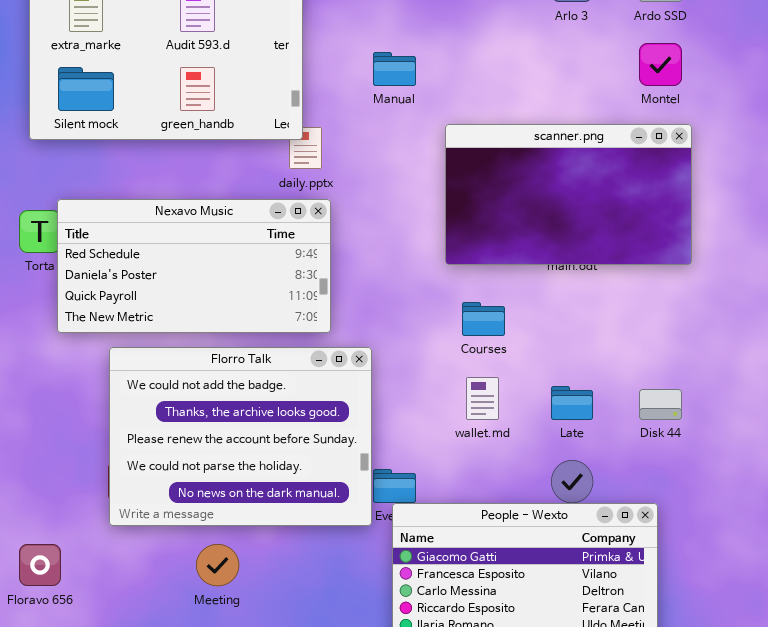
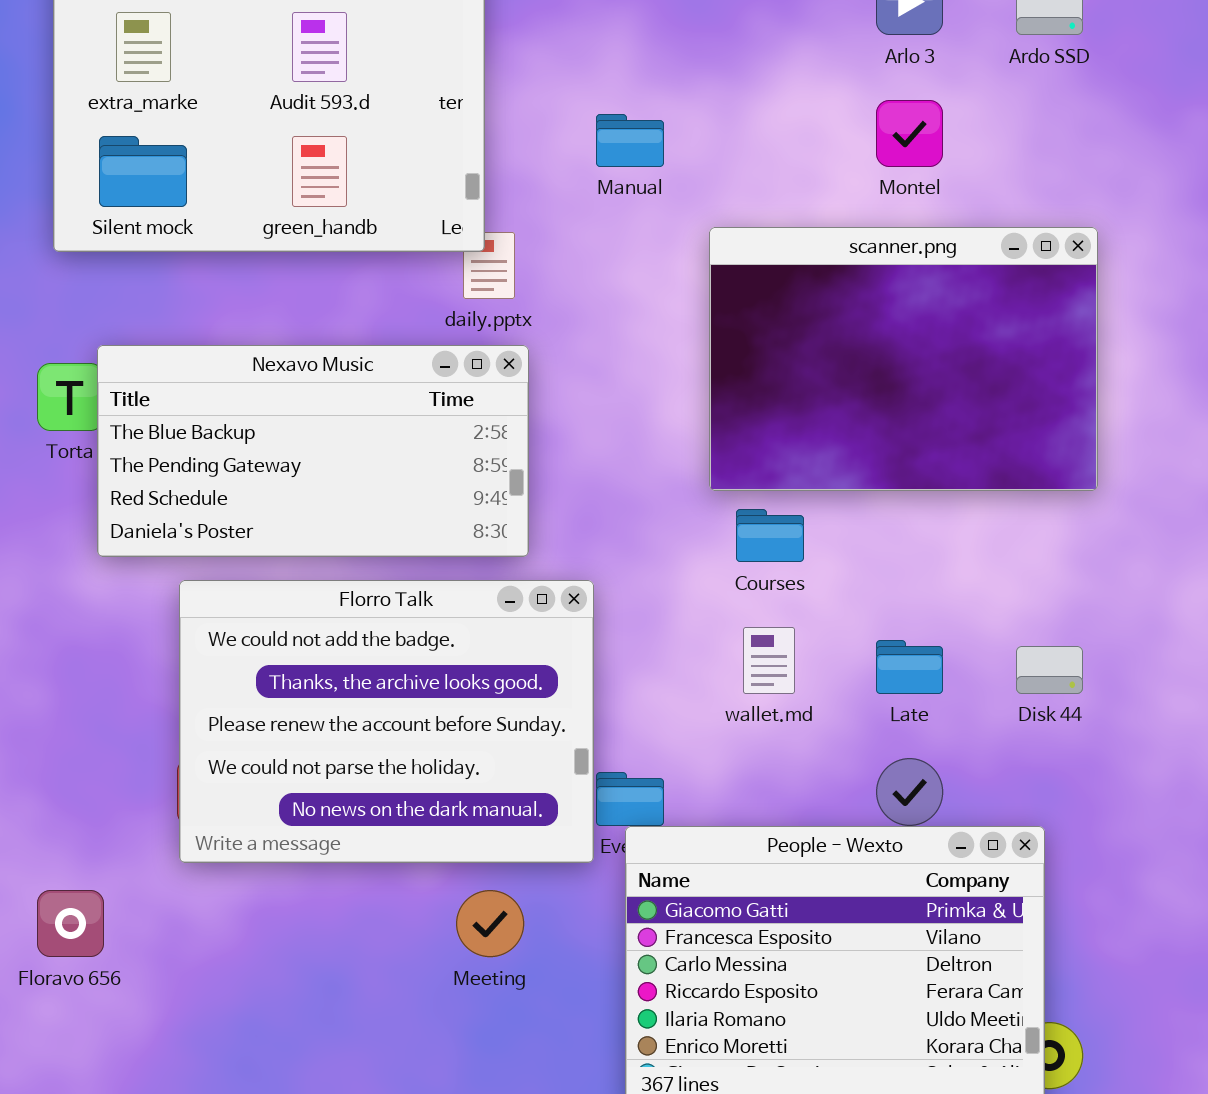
Montel: [639,43,682,86] -> [876,100,943,167], moved
scanner.png: [445,124,692,265] -> [709,227,1098,491], resized
Nexavo Music: [57,199,331,333] -> [97,345,529,557], scrolled up 2 rows
Meeting: [196,544,239,586] -> [456,890,524,957], moved

